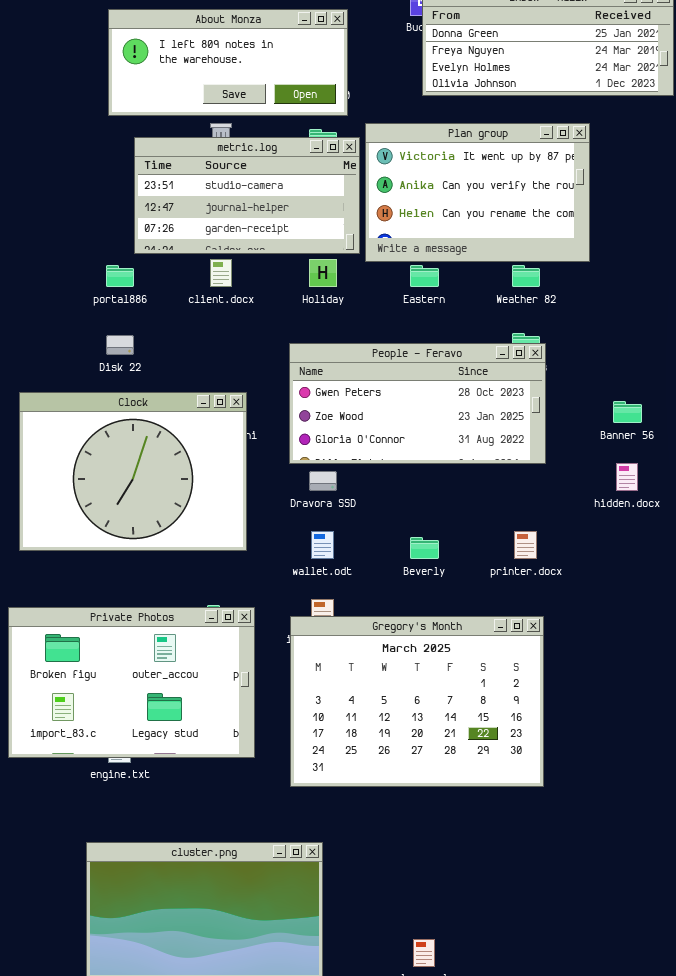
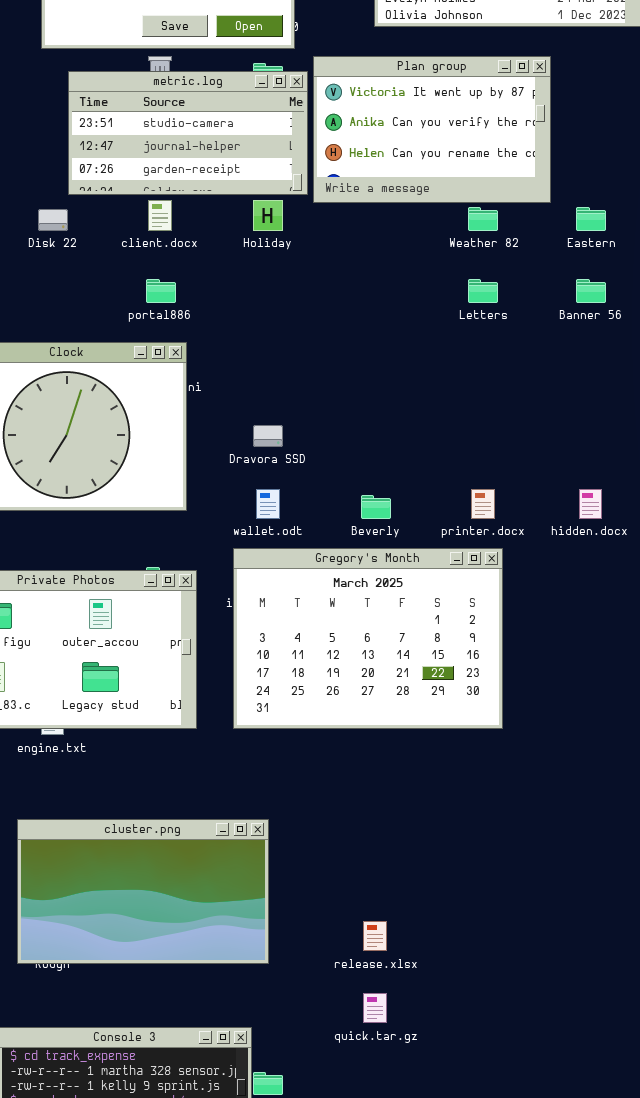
portal886: [106,265,134,287] -> [146,279,176,303], moved
Eastern: [410,265,439,287] -> [576,207,606,231], moved
Disk 22: [106,335,134,355] -> [38,209,68,231], moved
People - Feravo: [289,343,546,464] -> none, closed
Banner 56: [613,401,642,423] -> [576,279,606,303], moved
hidden.docx: [616,463,638,491] -> [579,489,602,519], moved
Gregory's Month: [290,616,544,787] -> [233,548,503,729], moved

